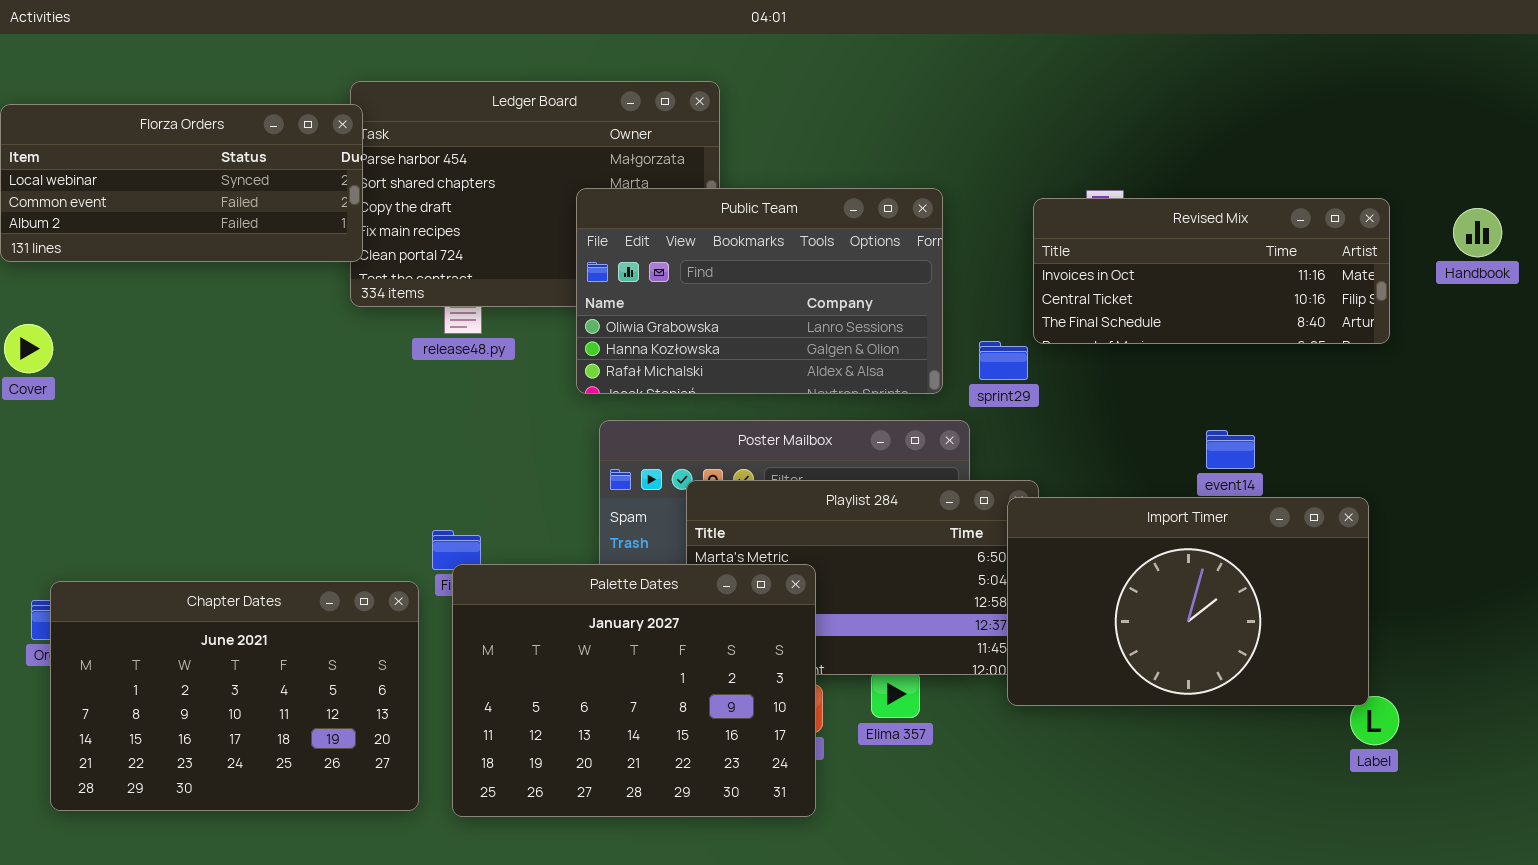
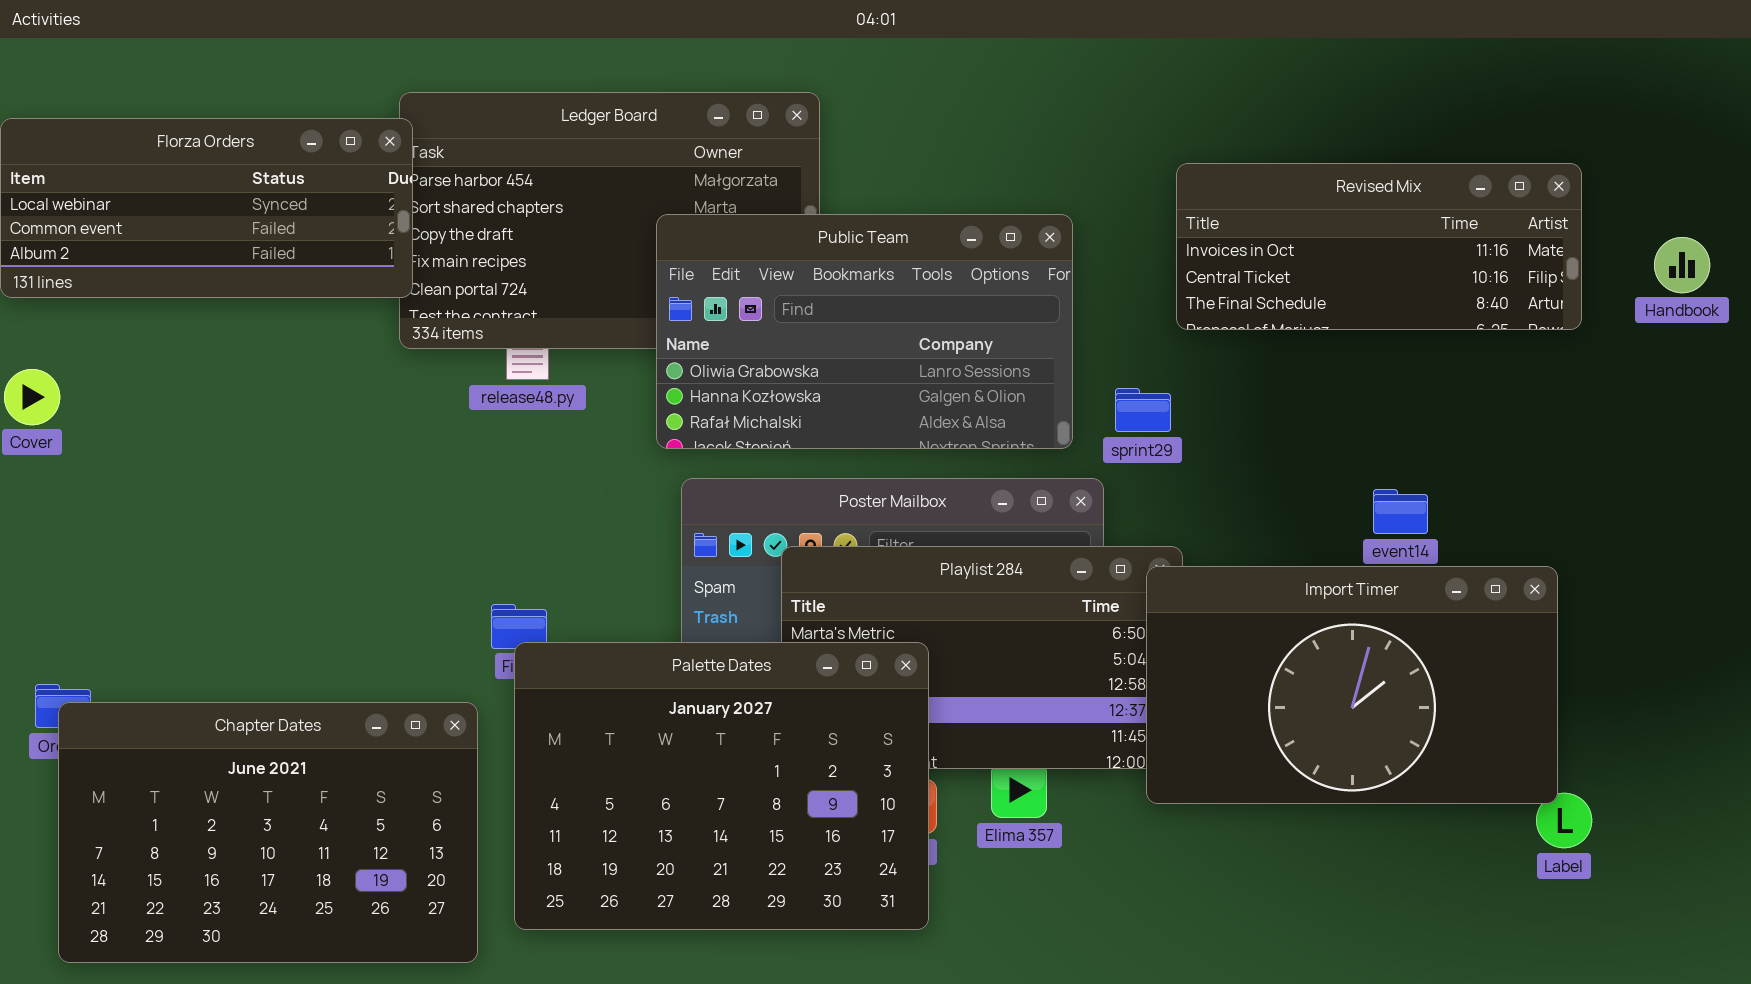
Revised Mix: [1033,198,1390,344] -> [1176,163,1582,330], moved
Chapter Dates: [50,581,419,811] -> [58,702,478,963], moved

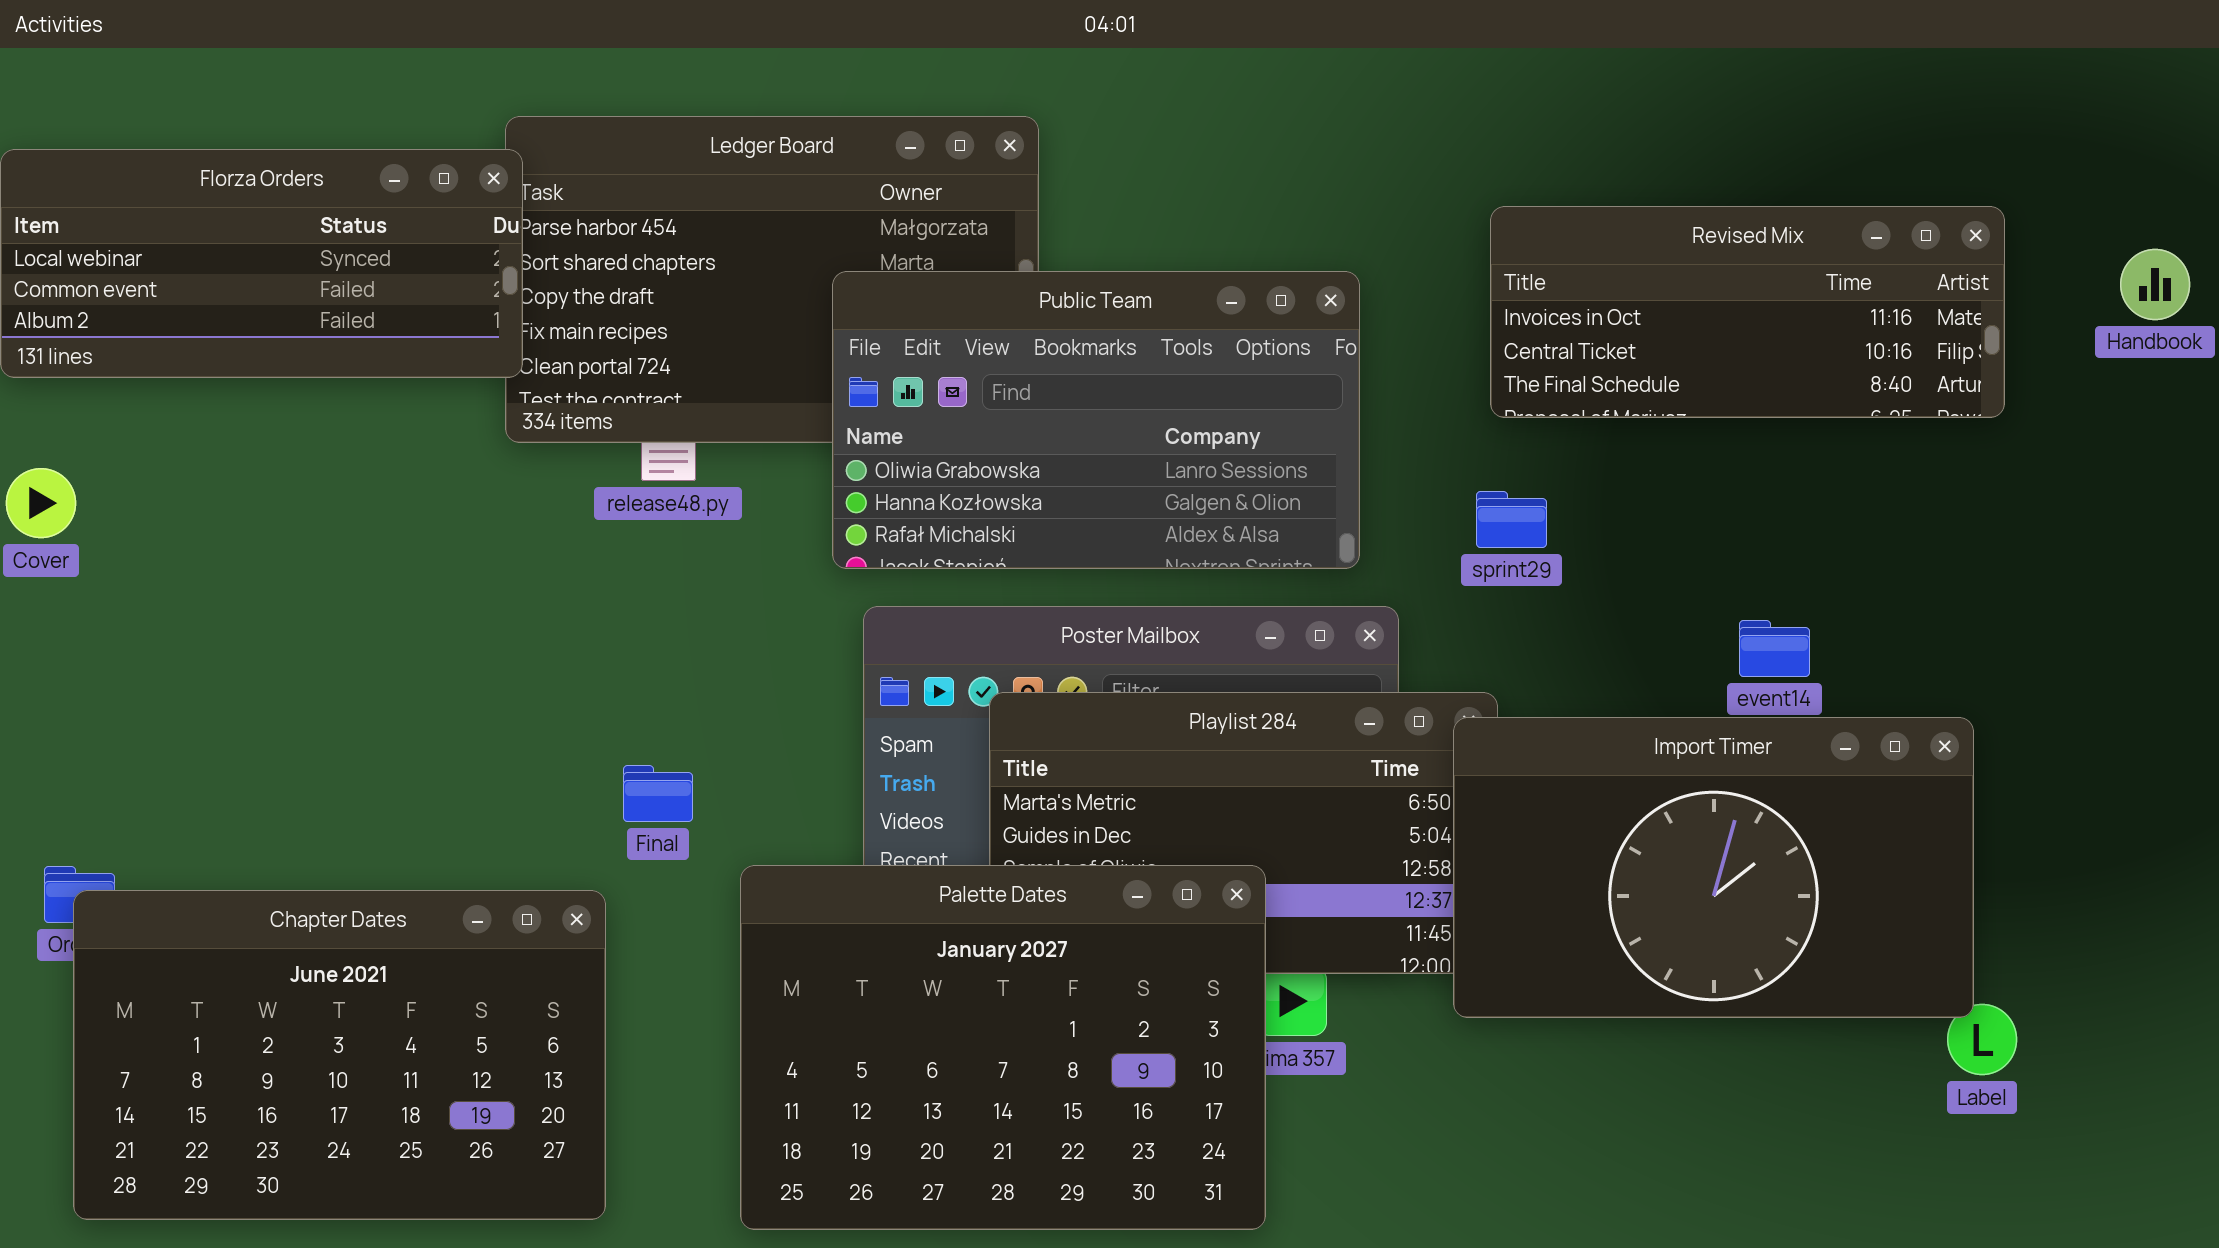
Handbook: [1654,237,1710,293] -> [2120,249,2190,320], moved
sprint29: [1115,388,1171,432] -> [1476,491,1547,548], moved
Palette Dates: [514,642,929,930] -> [740,865,1266,1230], moved

